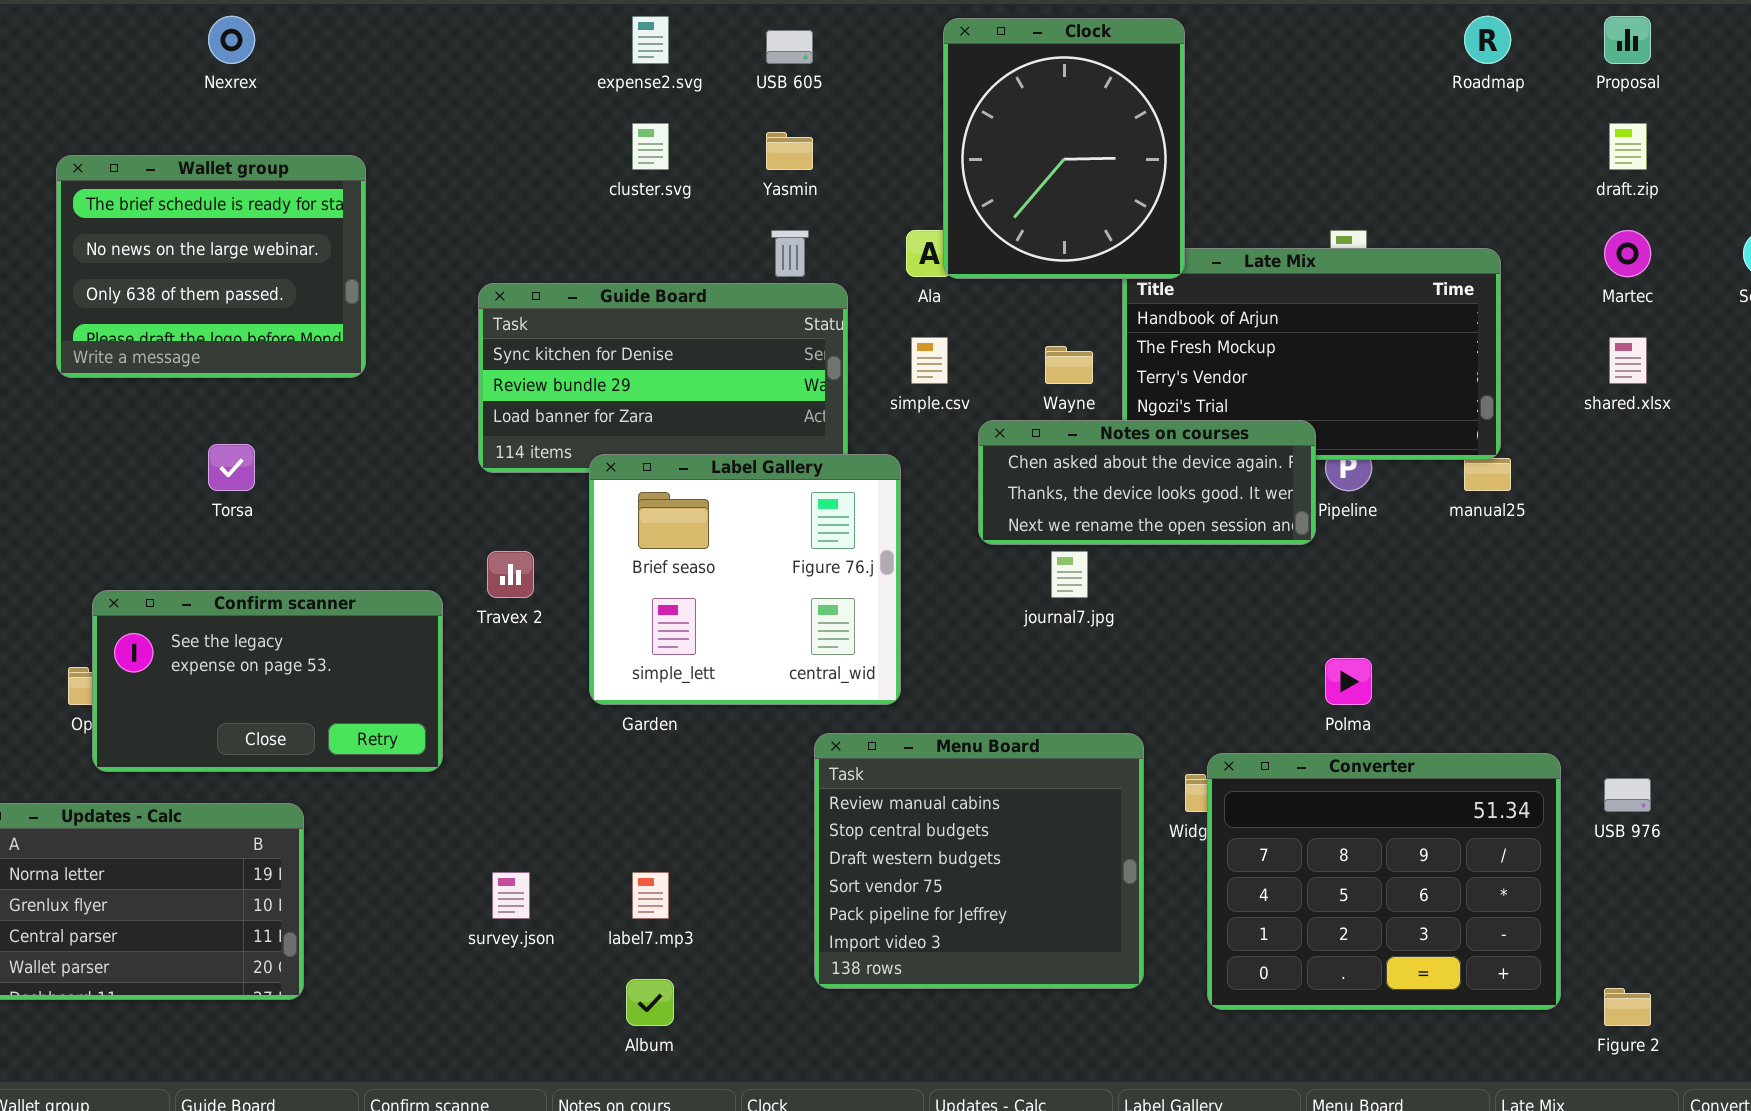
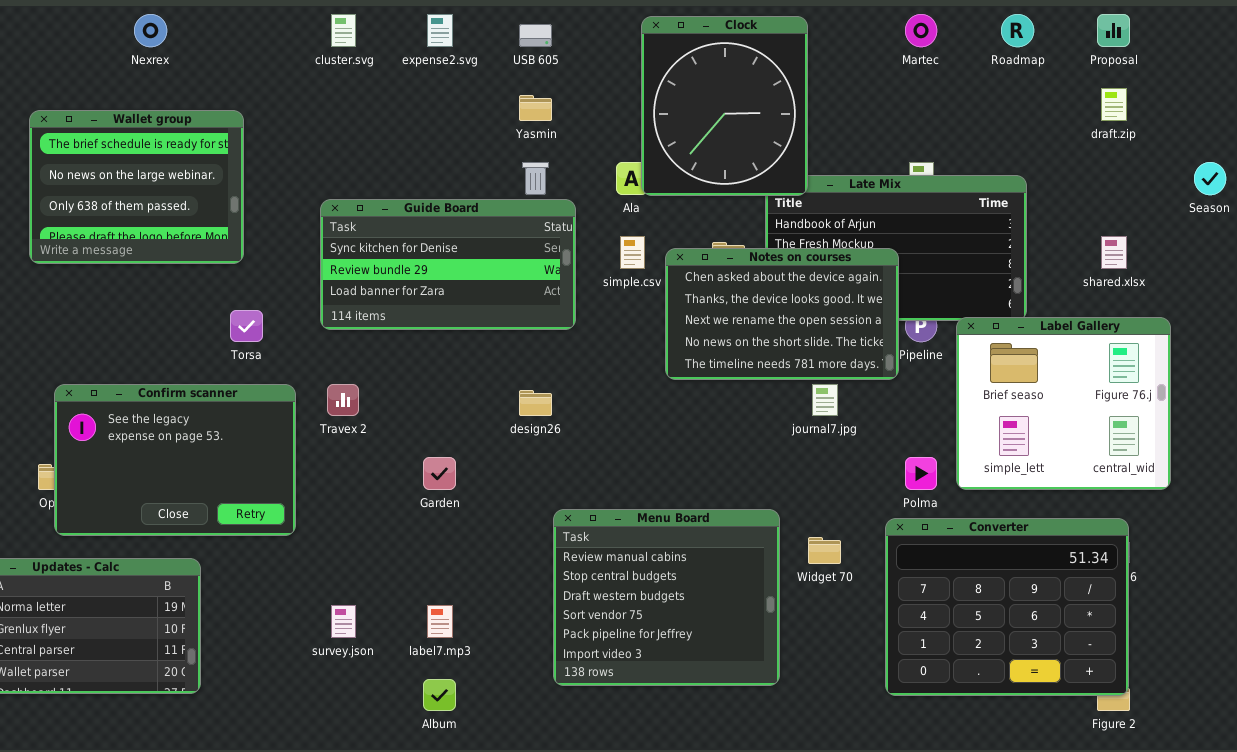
cluster.svg: [632,123,669,170] -> [331,14,356,47], moved
Martec: [1604,230,1651,277] -> [905,14,937,47], moved
Notes on courses: [978,420,1316,545] -> [665,248,899,380], resized
Torsa: [208,444,255,491] -> [230,310,263,342], moved
Label Gallery: [589,454,901,705] -> [956,317,1171,490], moved
journal7.jpg: [1051,551,1088,598] -> [812,384,838,416], moved
Confirm scanner: [92,590,443,772] -> [54,384,296,536], resized
Converter: [1207,753,1561,1010] -> [885,518,1129,696], moved

